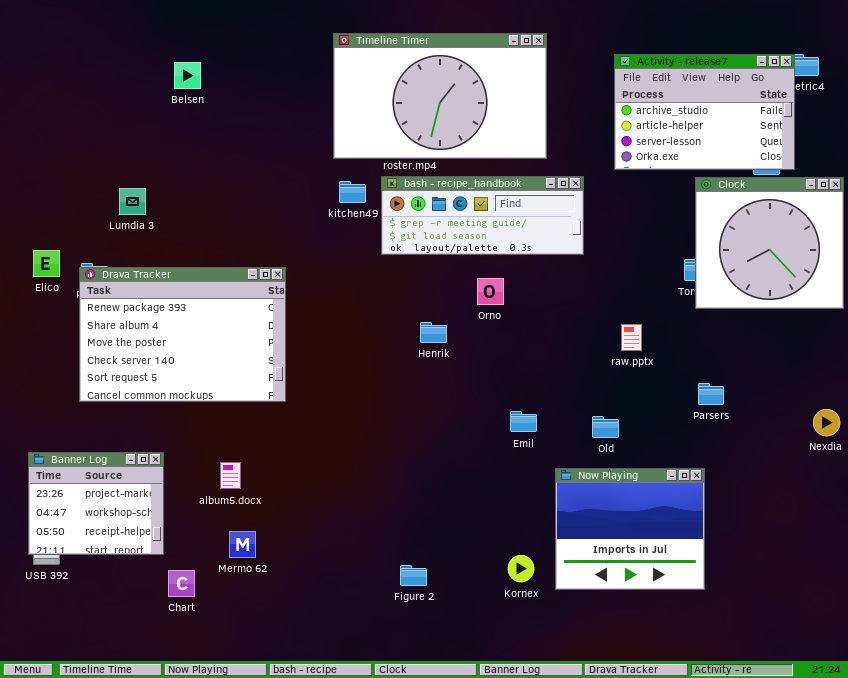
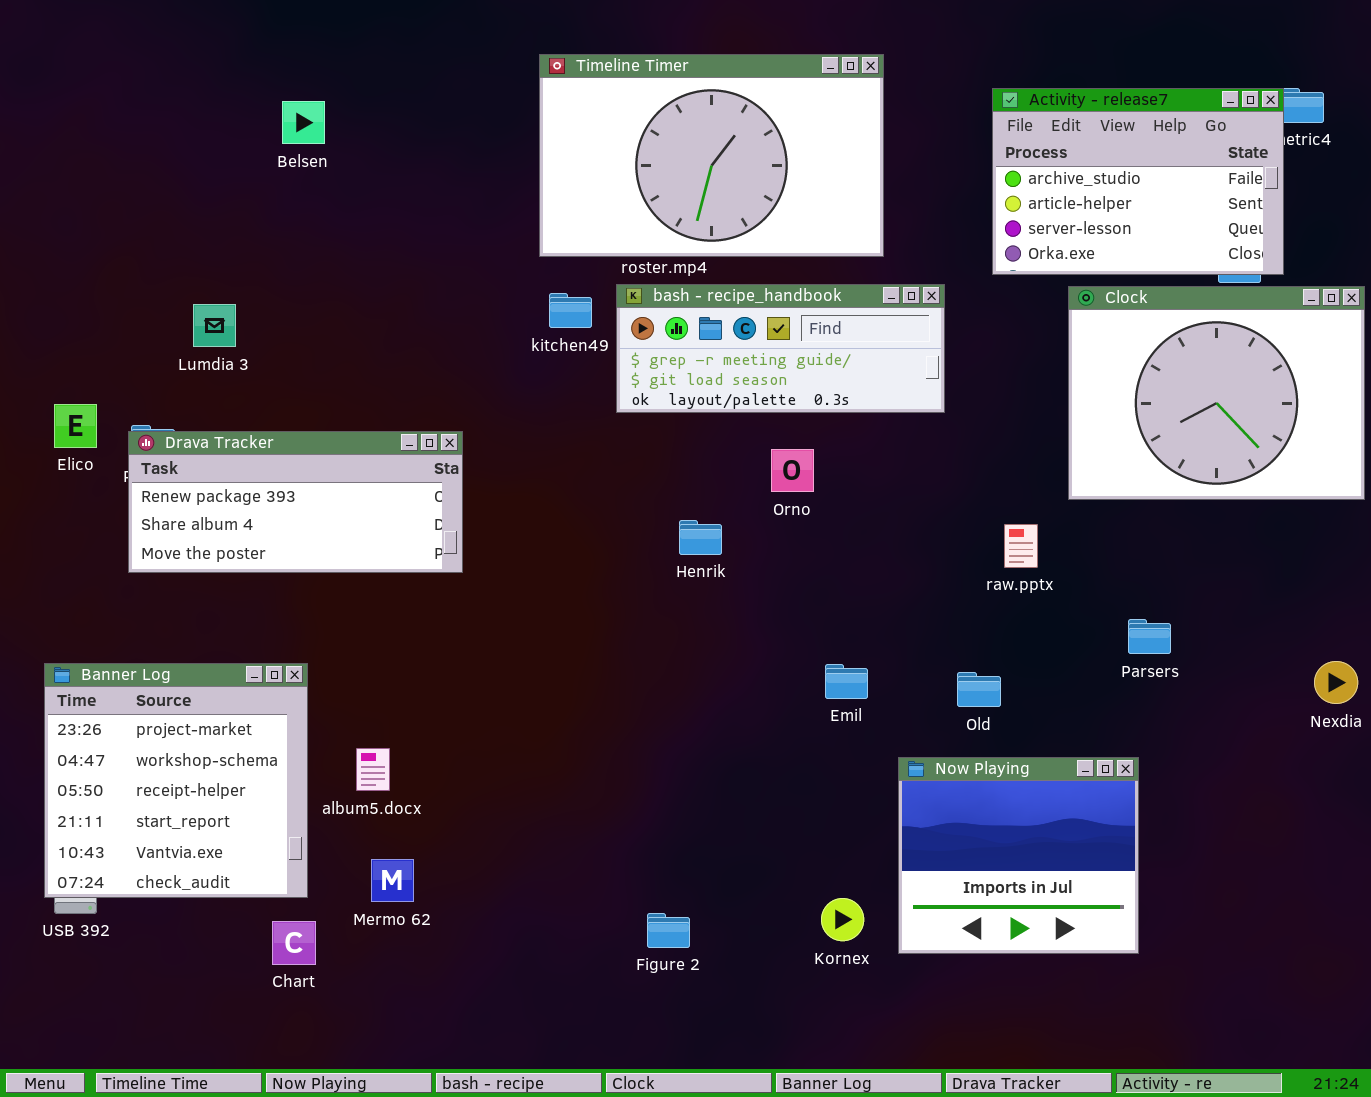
Clock: [695,177,844,309] -> [1068,286,1365,500], resized
Drava Tracker: [79,267,286,402] -> [128,431,463,573], resized
Banner Log: [28,452,164,555] -> [44,663,308,898], resized

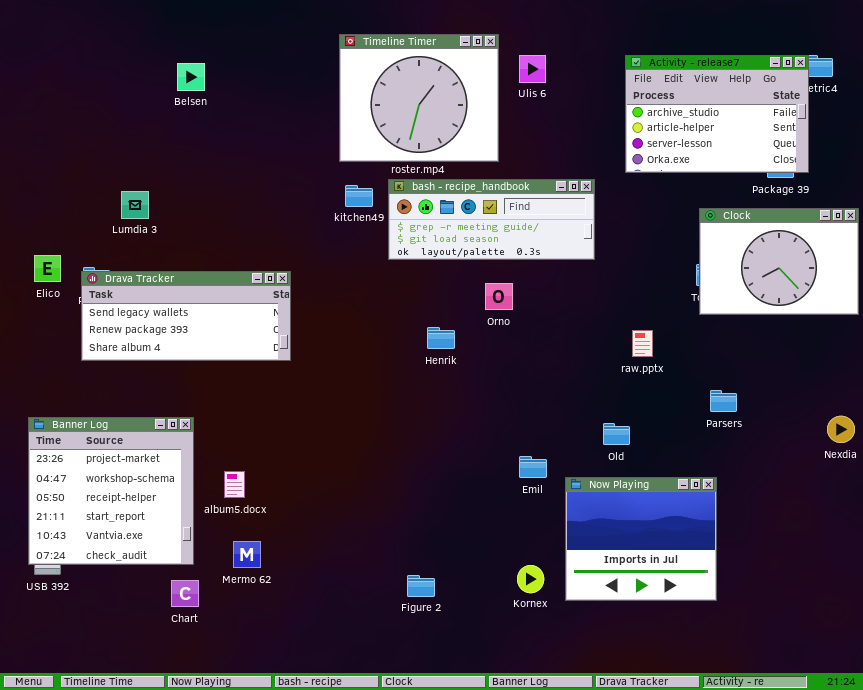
Timeline Timer: [539,54,884,257] -> [339,34,499,162], resized
Clock: [1068,286,1365,500] -> [699,208,859,315], resized
Drava Tracker: [128,431,463,573] -> [81,271,291,361], scrolled up 1 row
Emil: [825,664,868,699] -> [519,456,547,478], moved

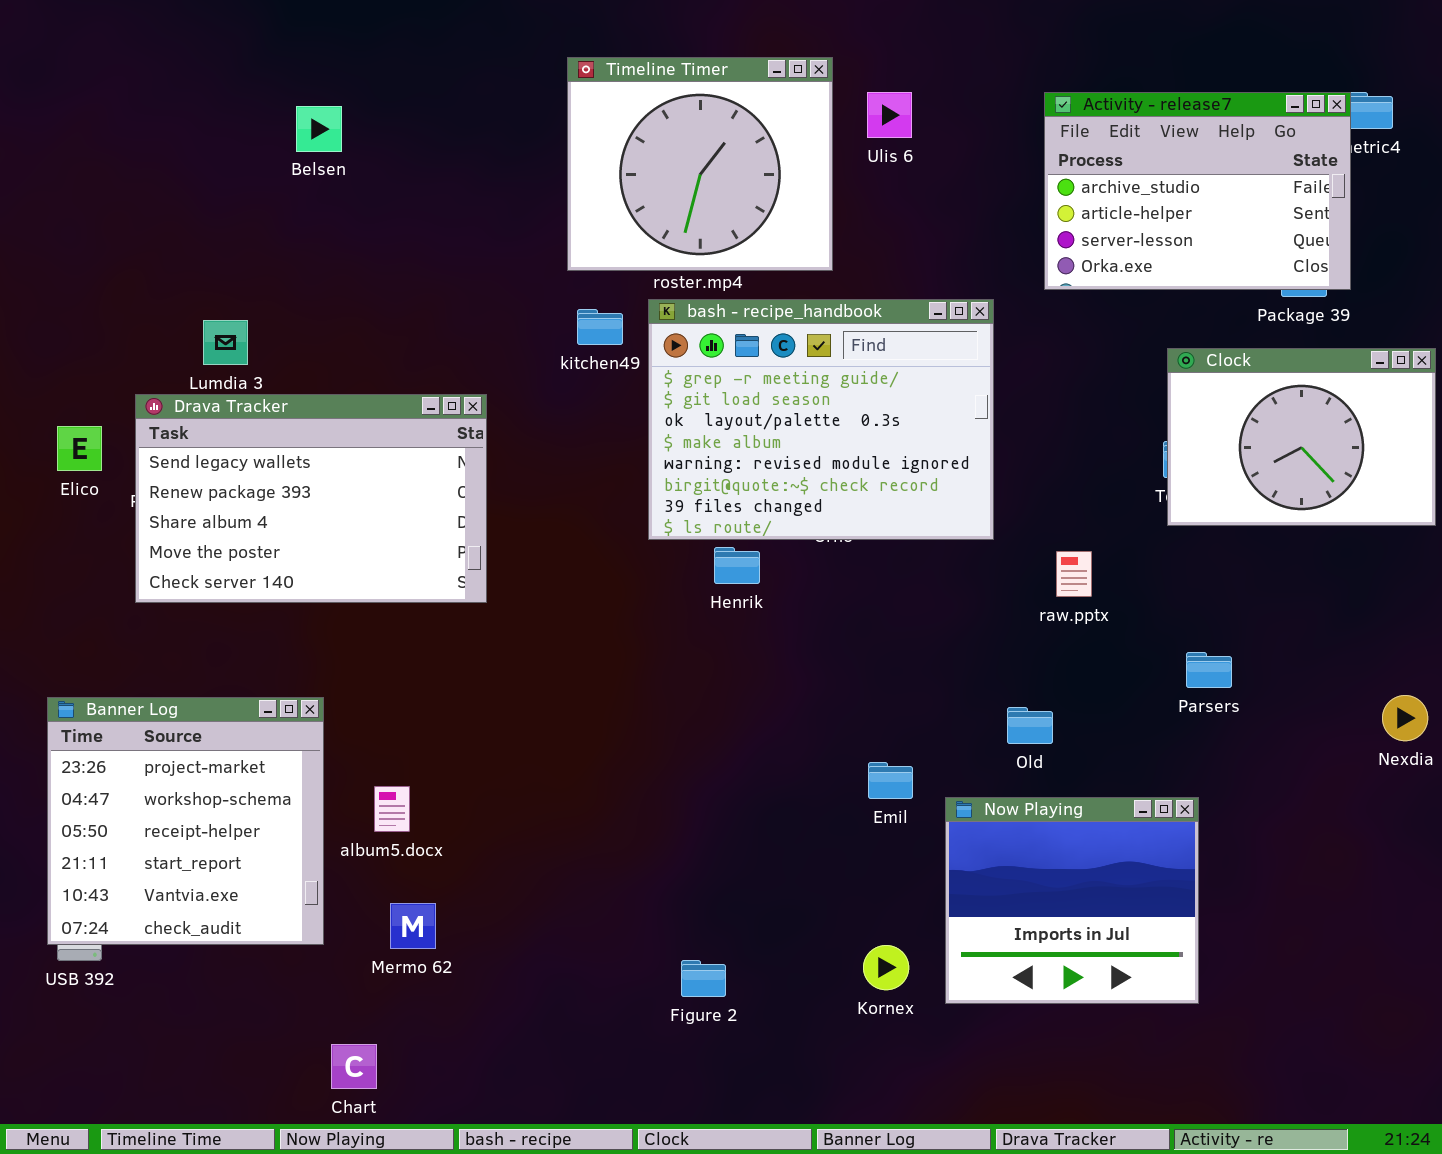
bash - recipe_handbook: [388,179,595,260] -> [648,299,994,540], resized
Drava Tracker: [81,271,291,361] -> [135,394,487,603], resized
Chart: [171,580,199,607] -> [331,1044,377,1089], moved

